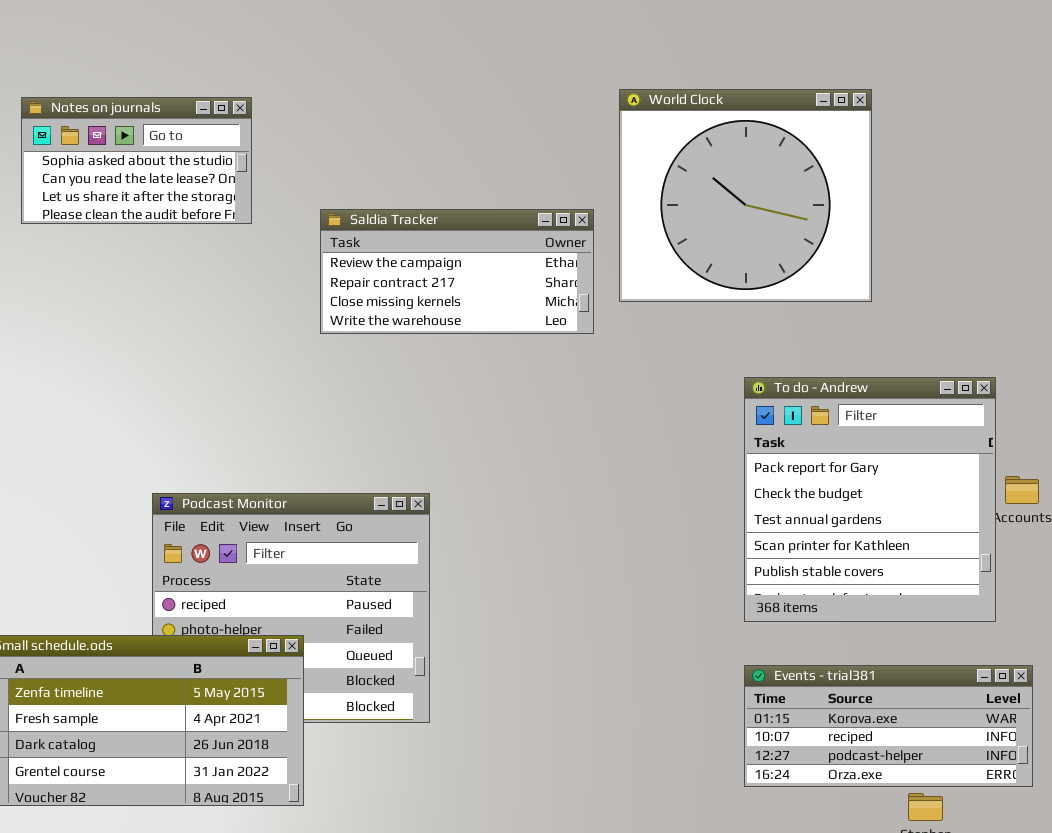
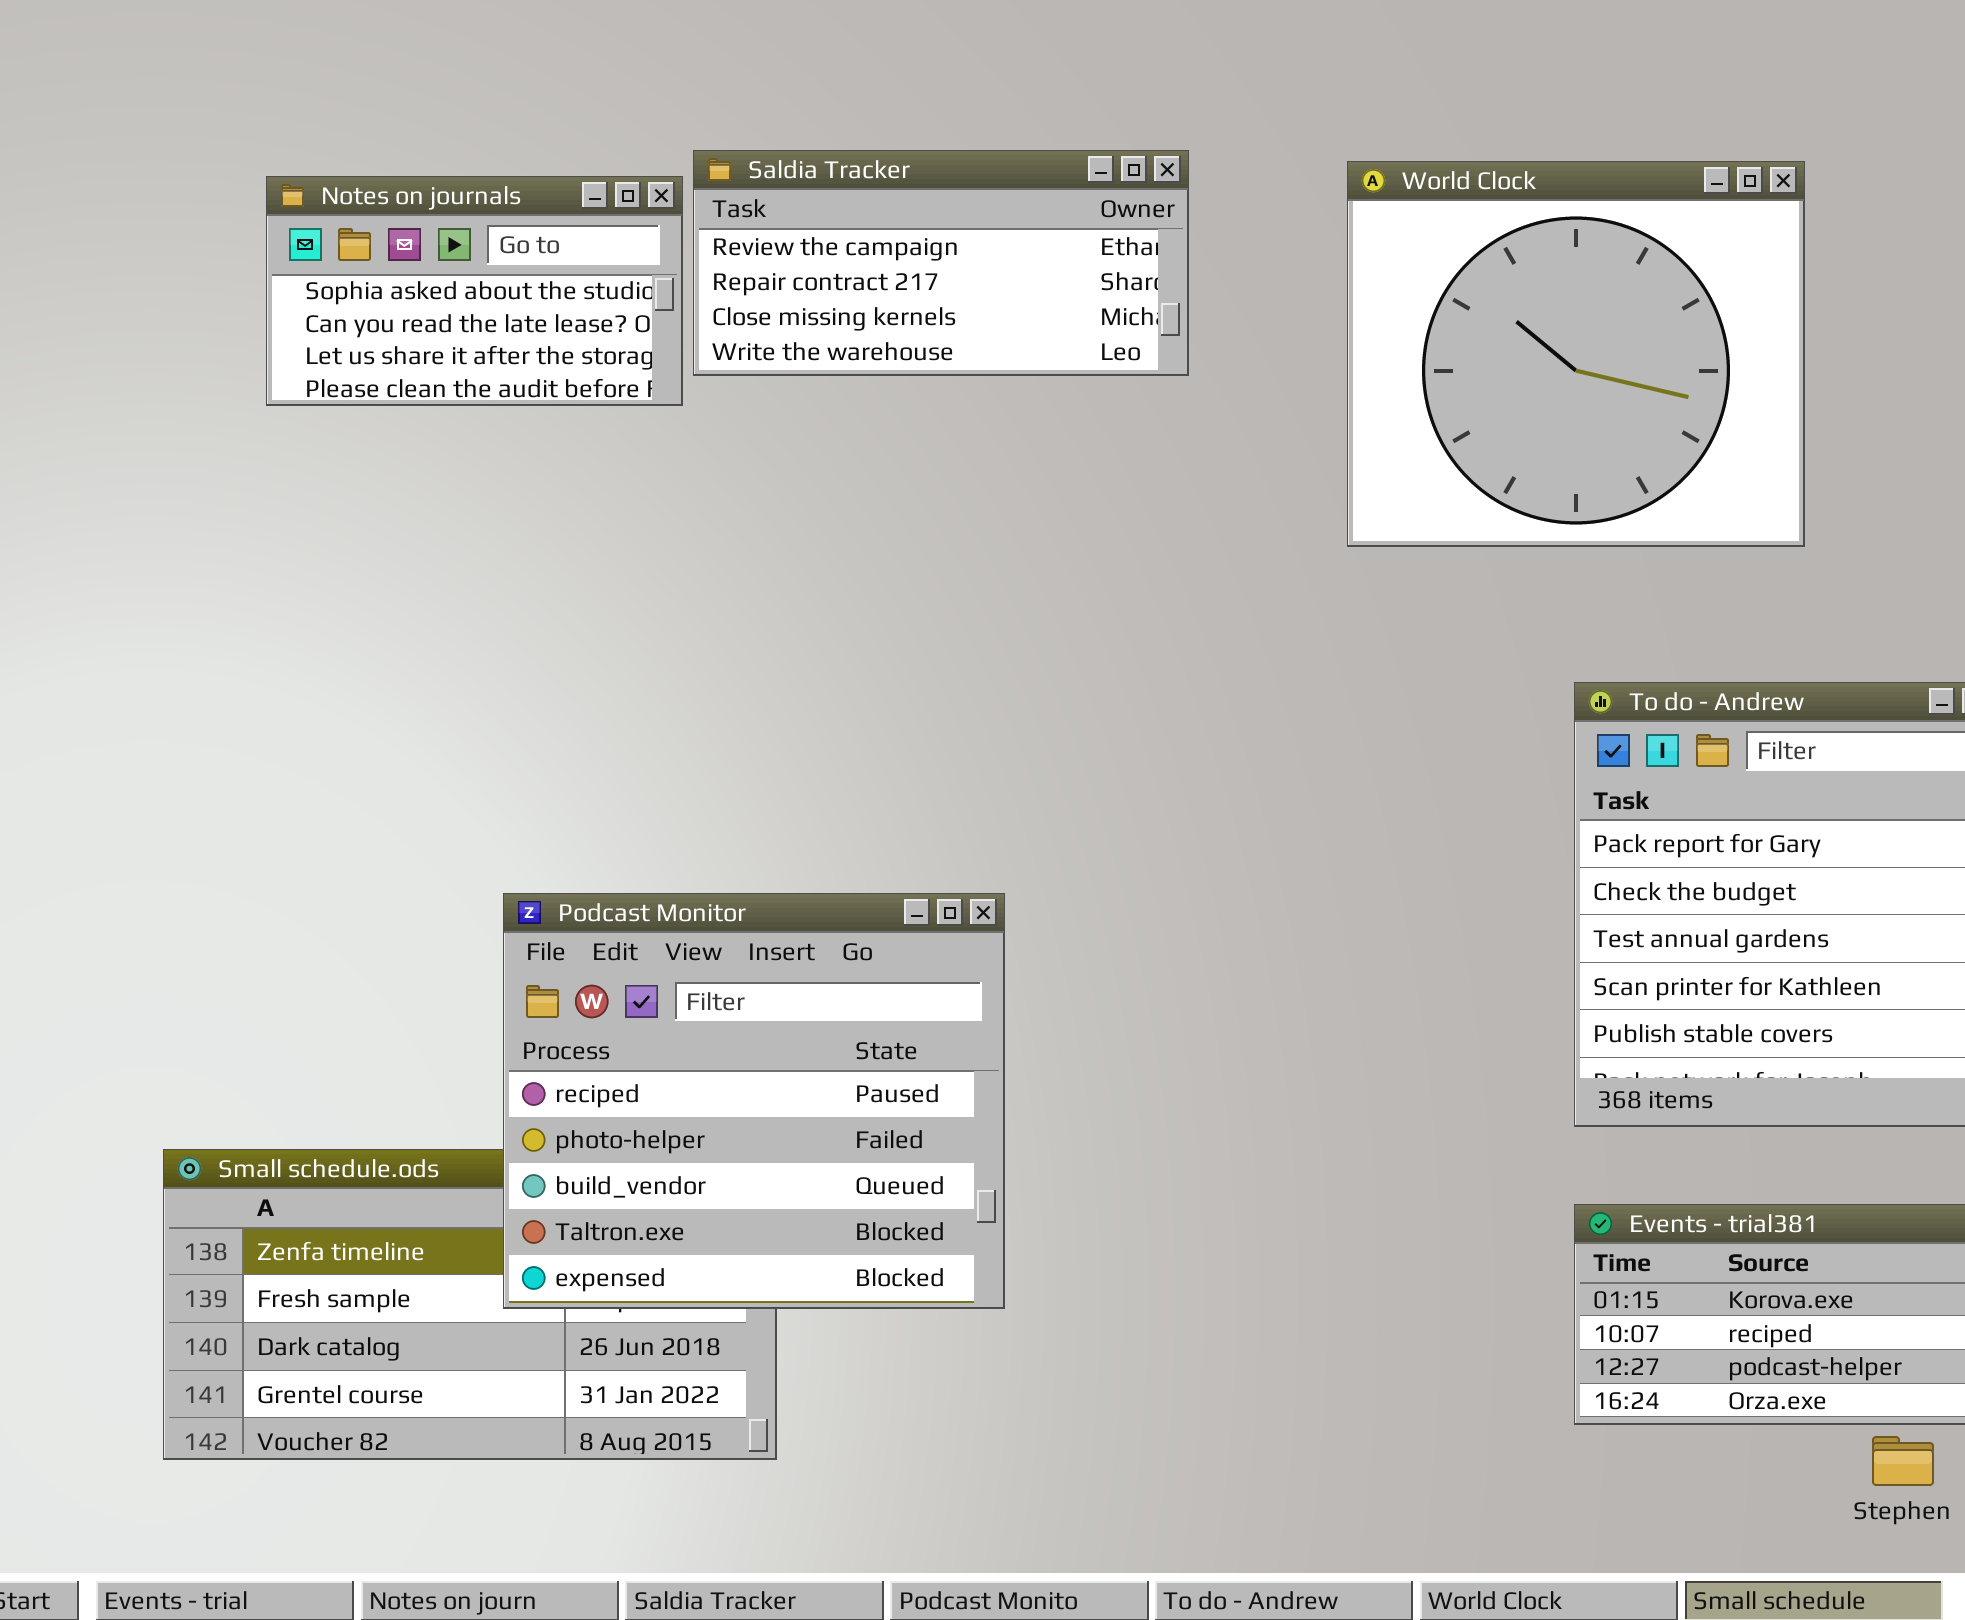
Saldia Tracker: [320,209,594,334] -> [693,150,1189,376], moved
Podcast Monitor: [152,493,430,723] -> [503,893,1005,1309], raised

